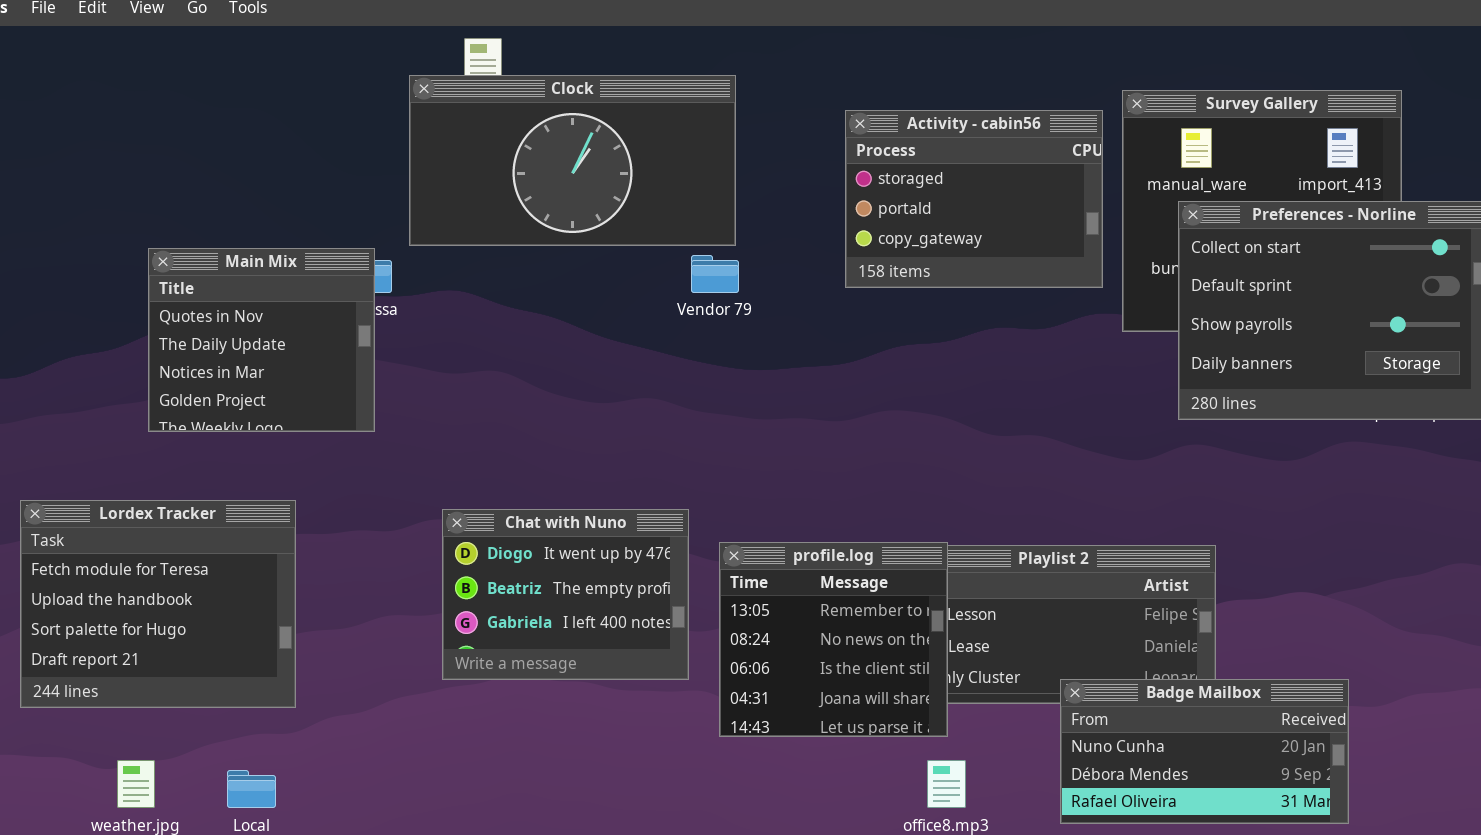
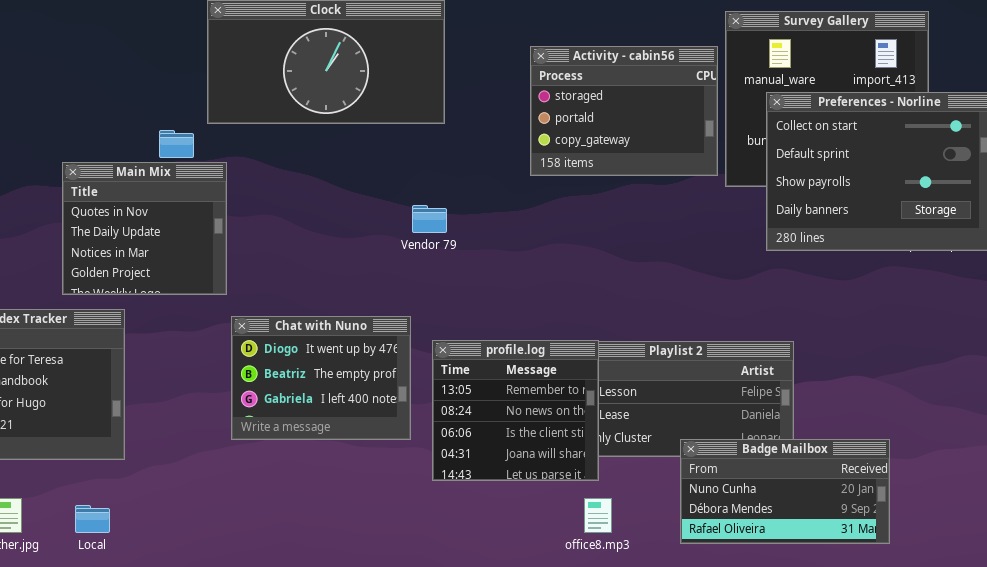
Activity - cabin56: [845,110,1103,288] -> [530,46,718,176], moved
Main Mix: [148,248,375,432] -> [62,162,227,295], moved
Vendor 79: [691,255,739,293] -> [412,205,447,233], moved

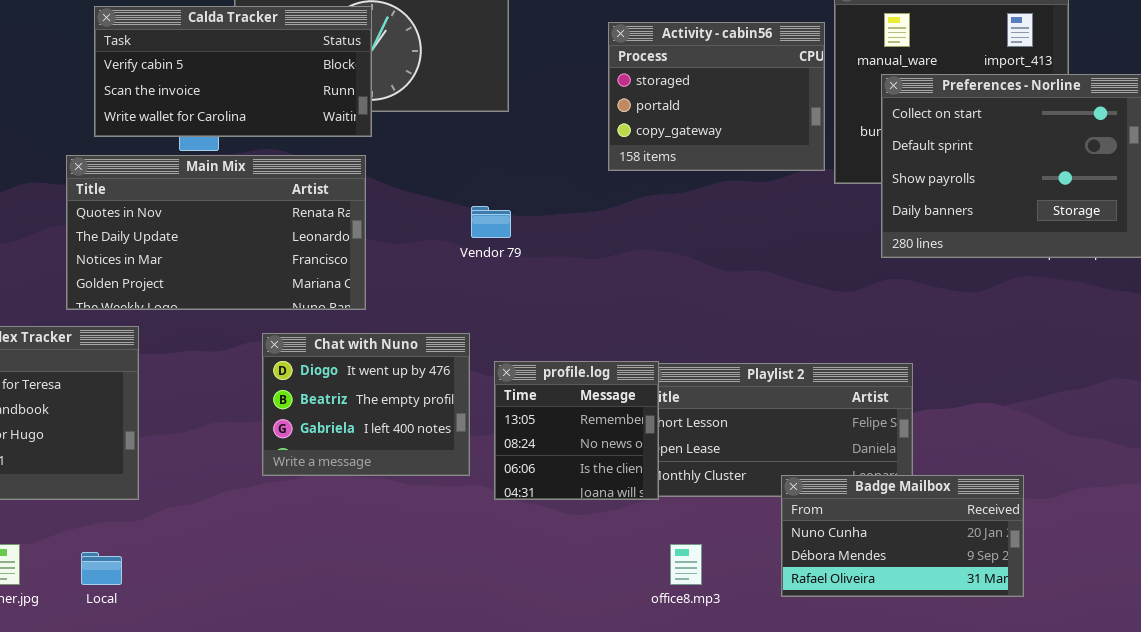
Calda Tracker: none -> [94,6,372,137], opened
Main Mix: [62,162,227,295] -> [66,155,366,310], resized
profile.log: [432,340,599,481] -> [494,361,659,500], resized

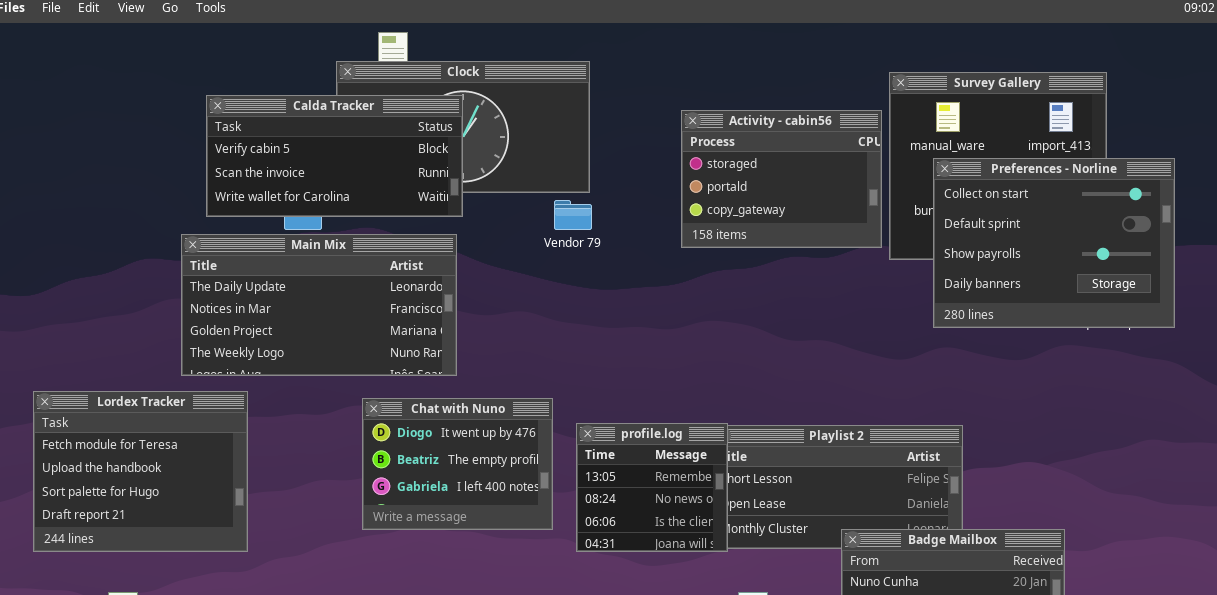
Main Mix: [66,155,366,310] -> [181,234,457,376], scrolled down 1 row
Vendor 79: [471,206,511,238] -> [554,200,592,230], moved

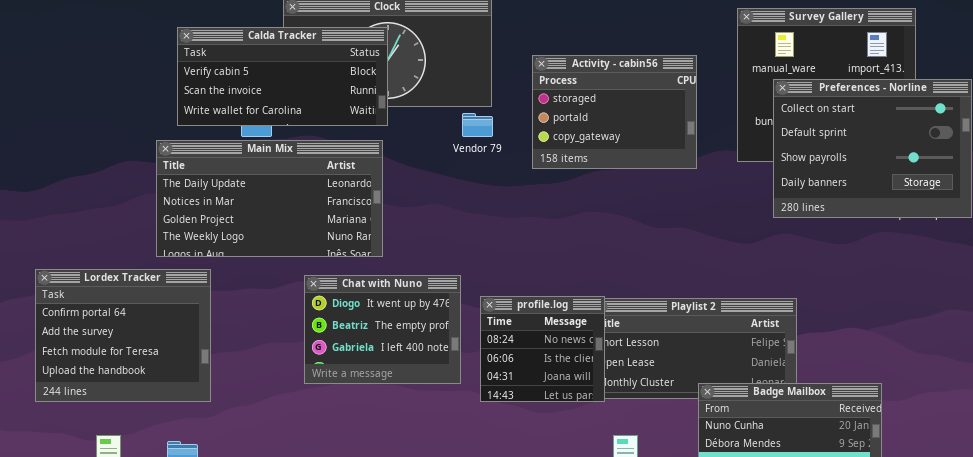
Activity - cabin56: [681,110,882,248] -> [532,55,697,169], moved
Lordex Tracker: [33,391,248,552] -> [35,269,211,402], scrolled up 2 rows
profile.log: [576,423,728,552] -> [480,296,605,402], scrolled down 1 row

